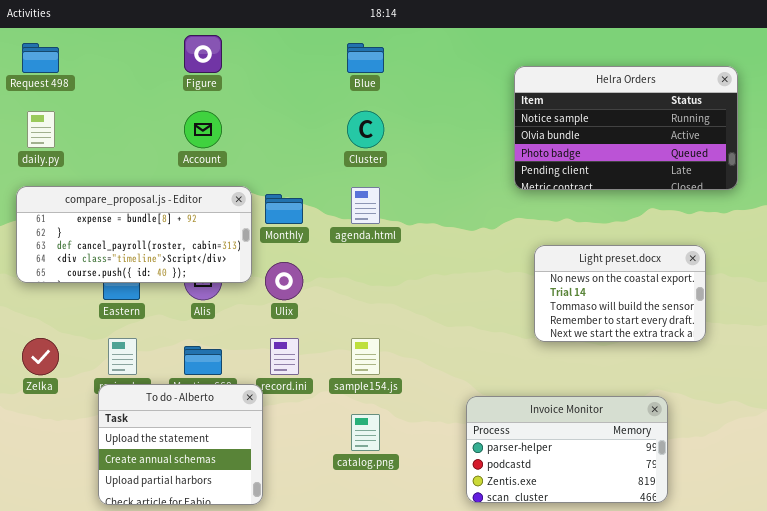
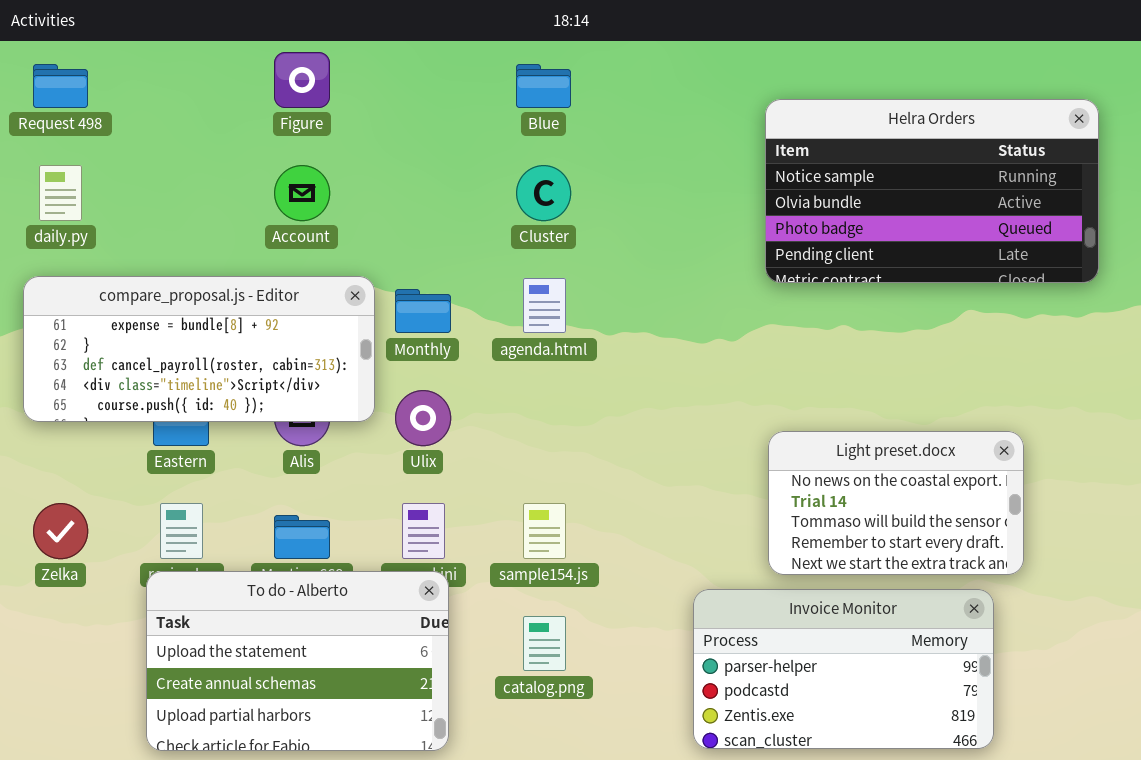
Light preset.docx: [534,245,706,342] -> [768,431,1024,575], moved
To do - Alberto: [98,384,263,505] -> [146,571,449,751], resized

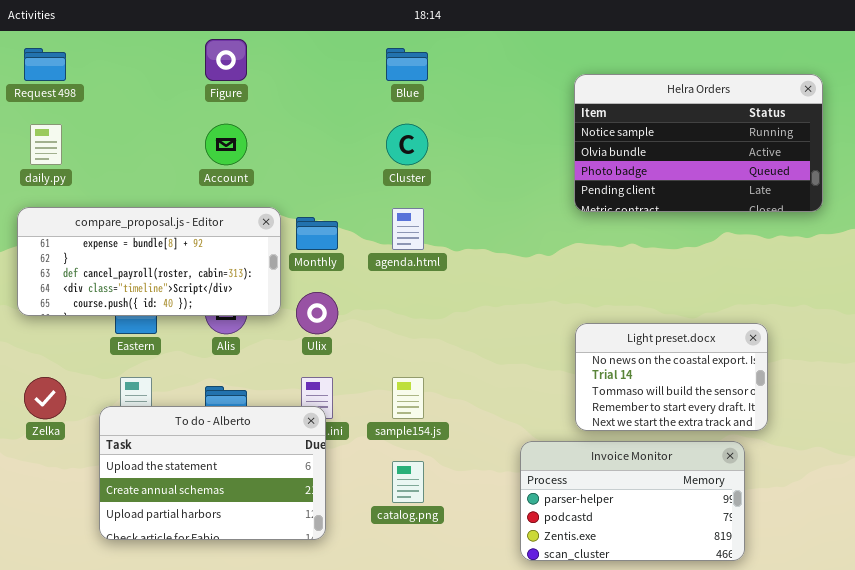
To do - Alberto: [146,571,449,751] -> [99,406,326,540], moved

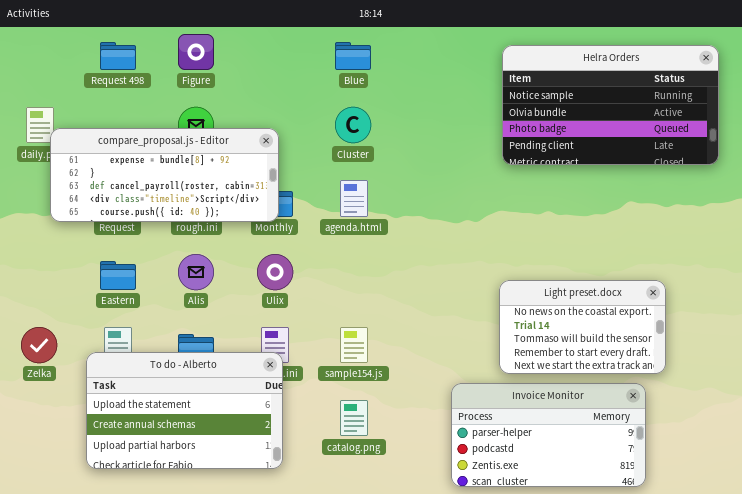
Request 498: [24,48,66,81] -> [100,42,136,70], moved
Helra Orders: [574,74,823,212] -> [502,45,719,165], moved
compare_proposal.js - Editor: [17,207,281,316] -> [50,128,279,222], moved

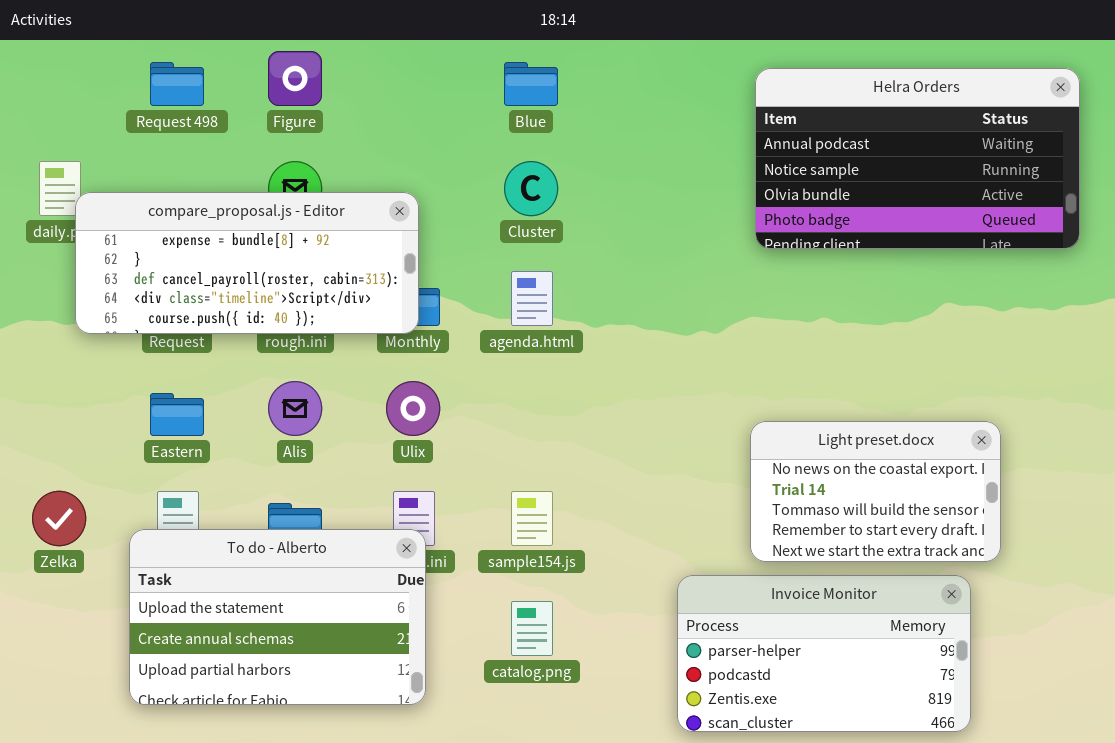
Helra Orders: [502,45,719,165] -> [755,68,1080,249], scrolled up 1 row

